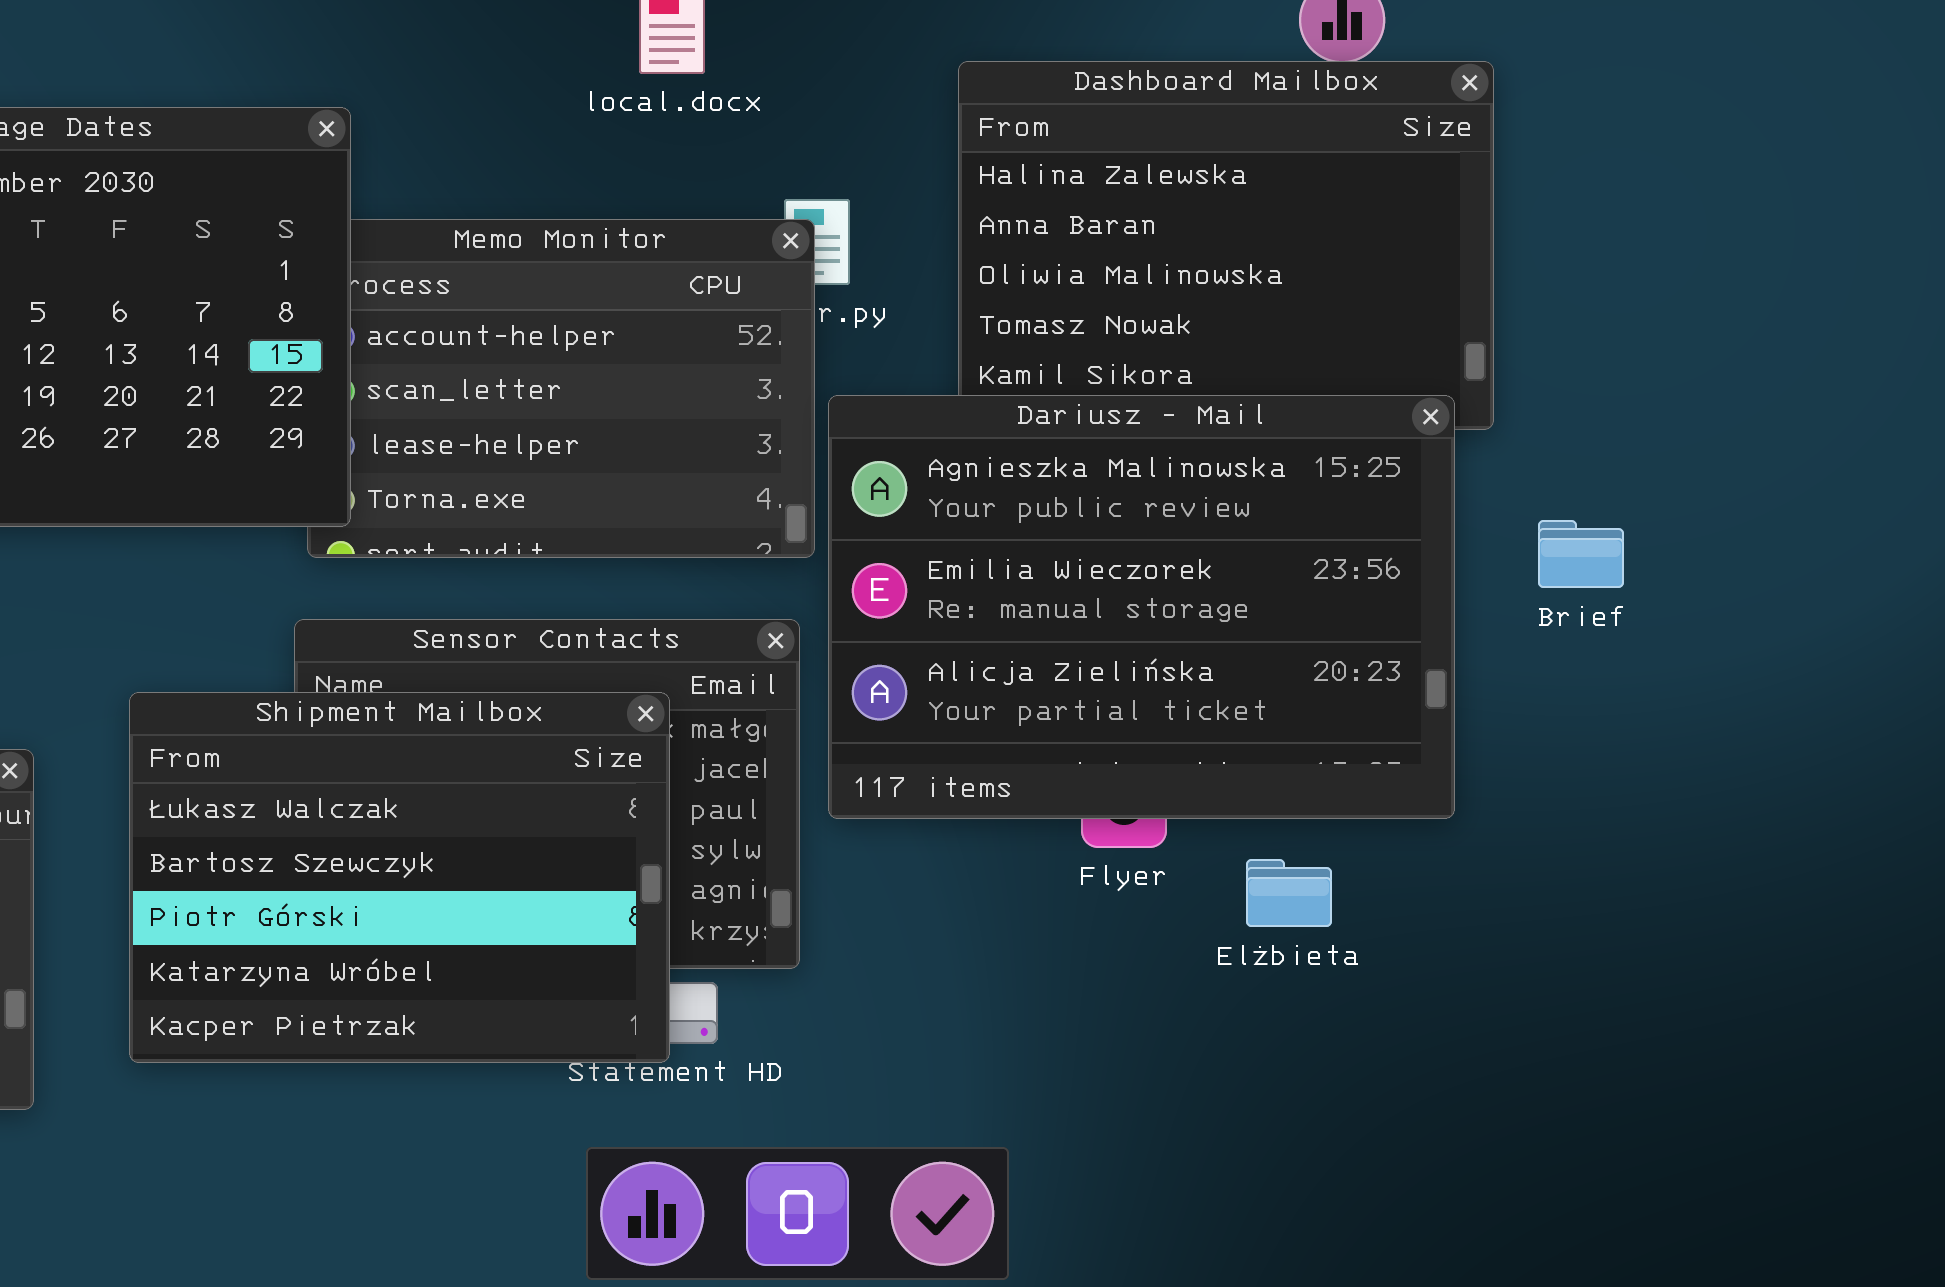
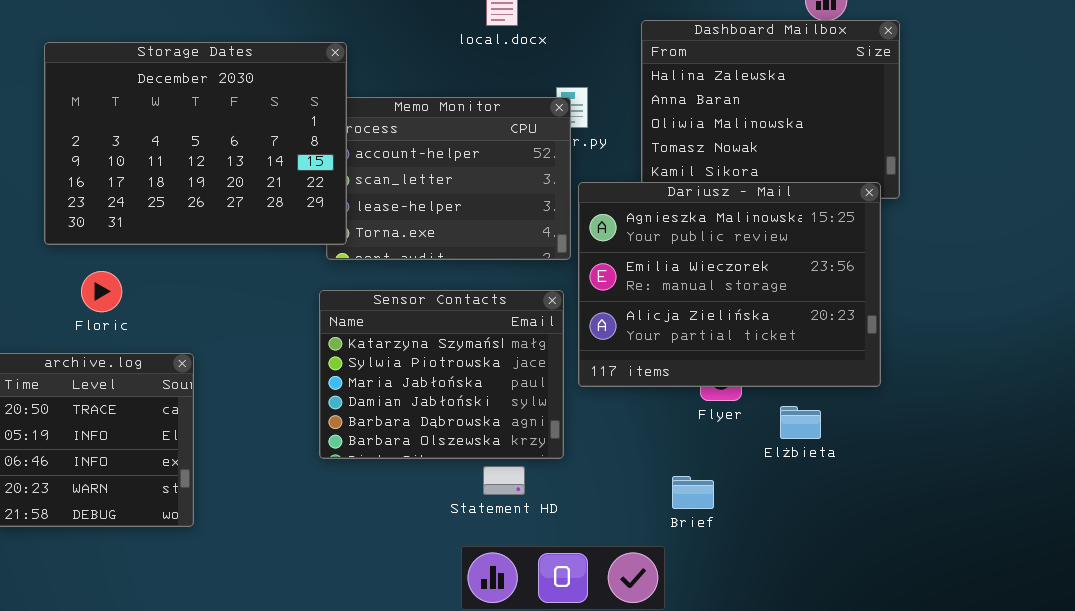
Brief: [1538,520,1624,588] -> [672,476,714,509], moved
Shipment Mailbox: [129,692,670,1063] -> none, closed

